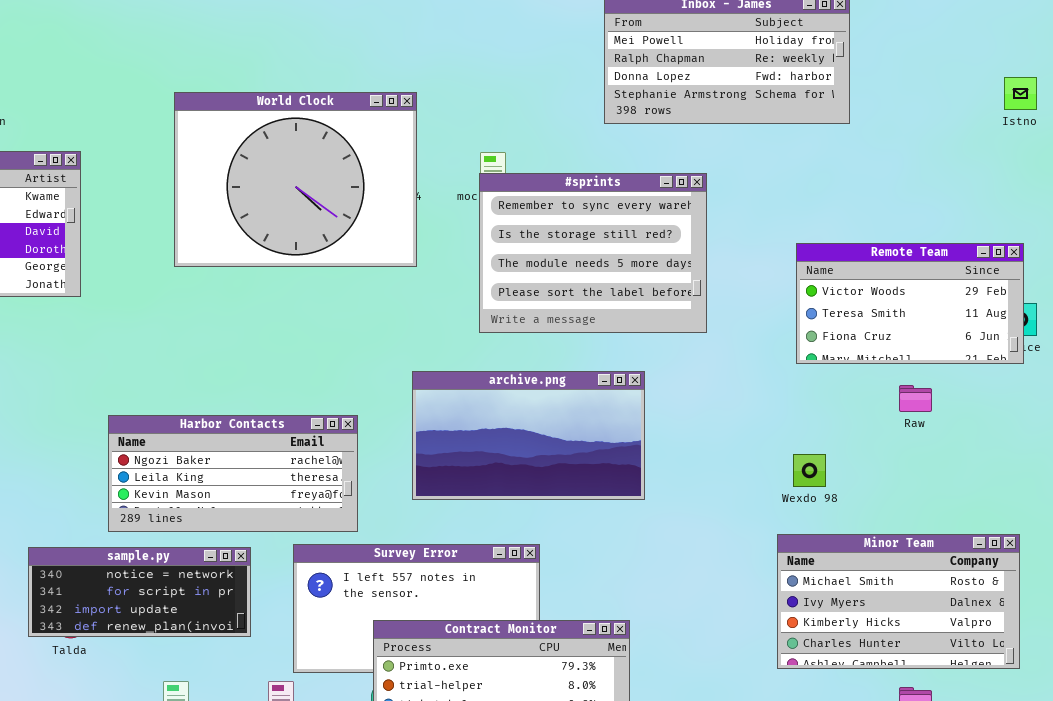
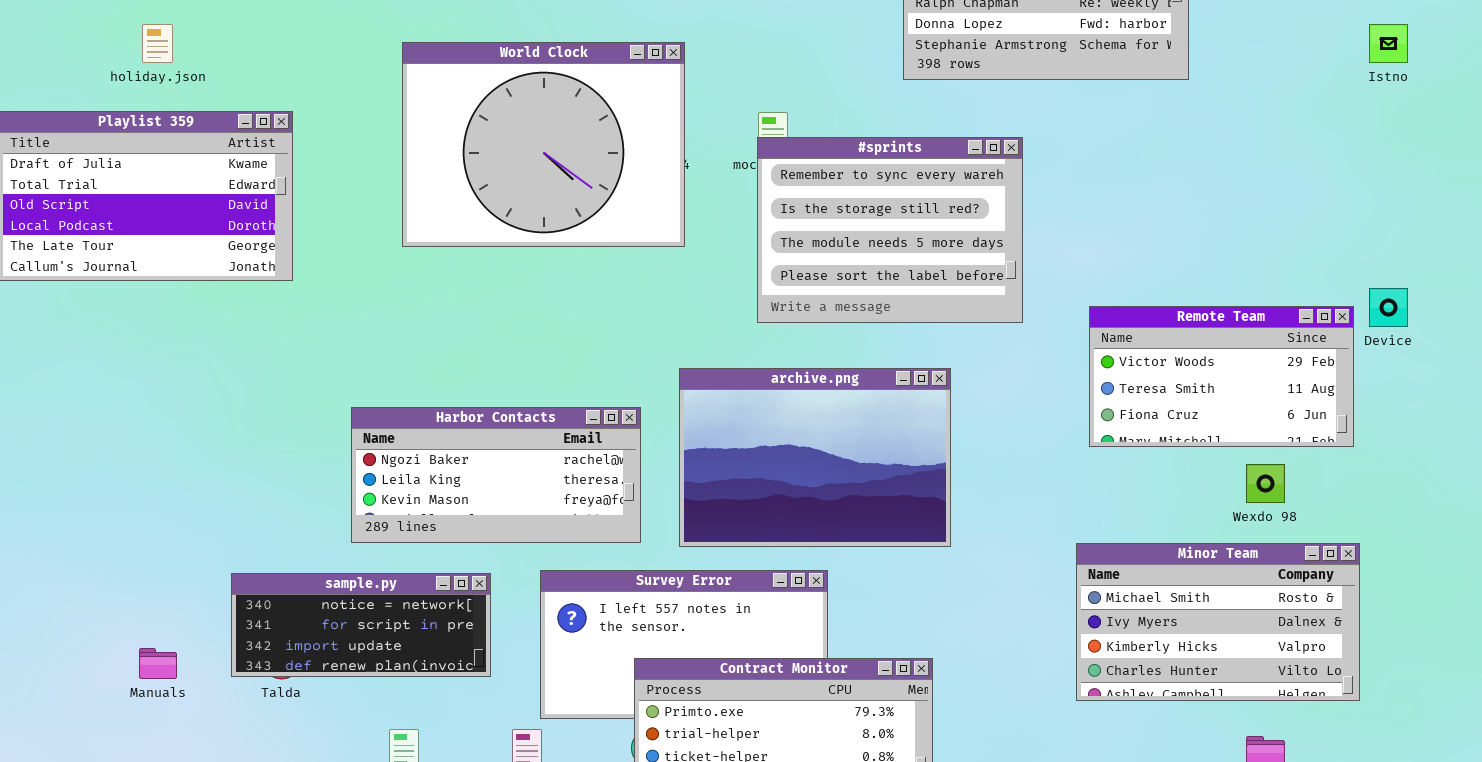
Remote Team: [796,243,1024,364] -> [1089,306,1354,447], moved
archive.png: [412,371,645,500] -> [679,368,951,547], resized
Harbor Contacts: [108,415,358,532] -> [351,407,641,543], moved
Wexdo 98: [793,454,826,487] -> [1246,464,1285,503], moved
Minor Team: [777,534,1020,669] -> [1076,543,1360,701], moved

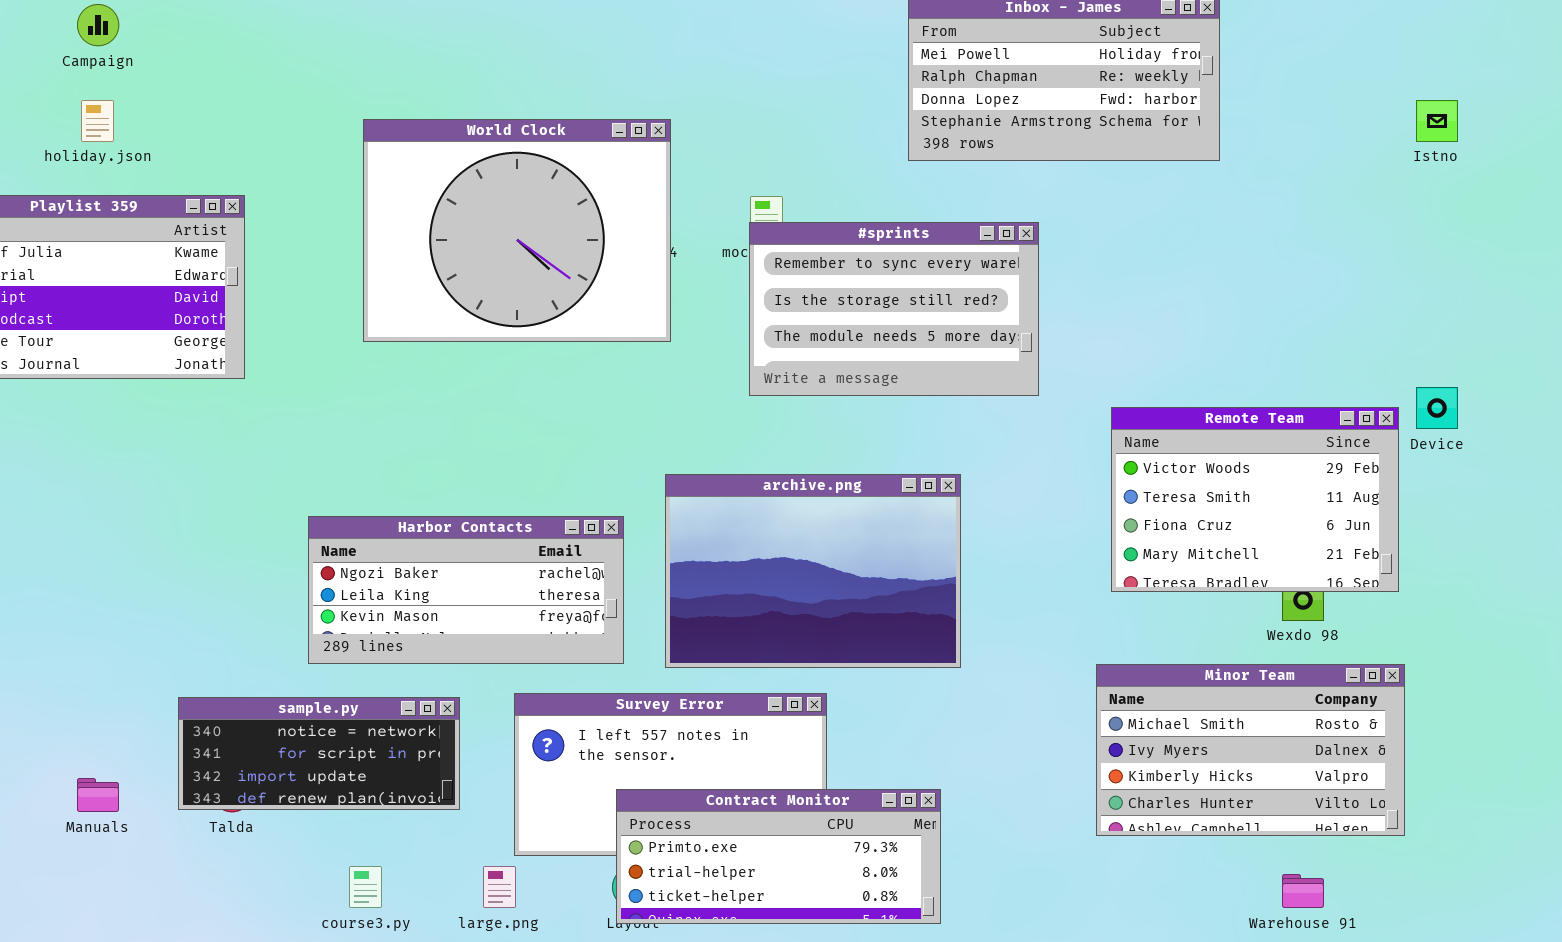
#sprints: [757,137,1023,323] -> [749,222,1039,396], resized
Remote Team: [1089,306,1354,447] -> [1111,407,1399,592], resized

